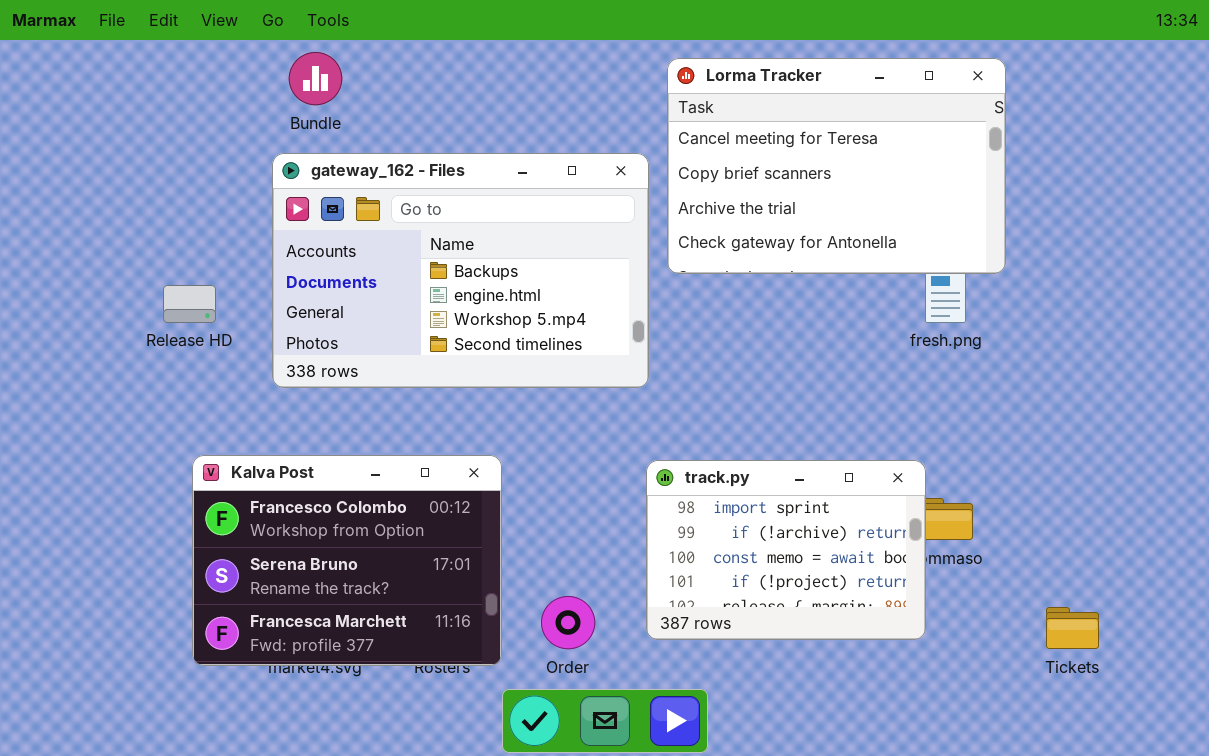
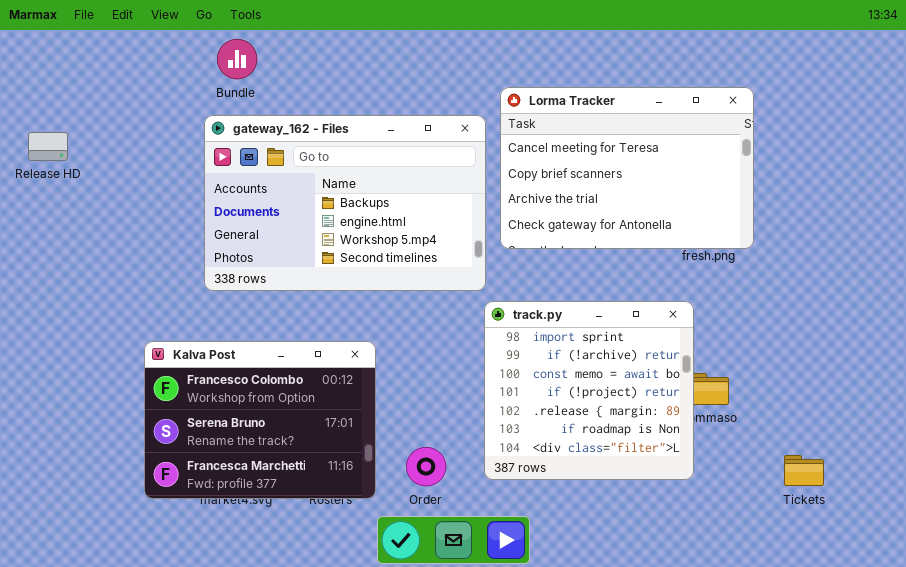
Lorma Tracker: [667,58,1006,274] -> [500,87,754,249], moved
Release HD: [163,285,216,323] -> [28,132,68,161], moved
track.py: [646,460,926,640] -> [484,301,694,480], resized

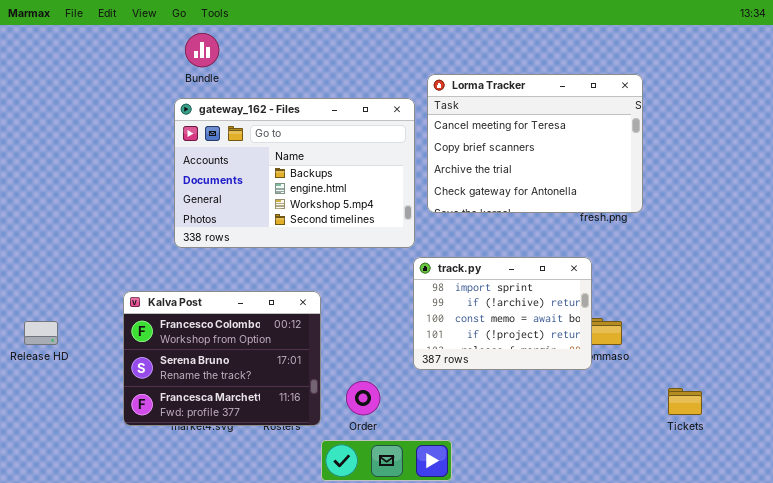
Release HD: [28,132,68,161] -> [24,321,58,345], moved
track.py: [484,301,694,480] -> [413,257,592,370], resized

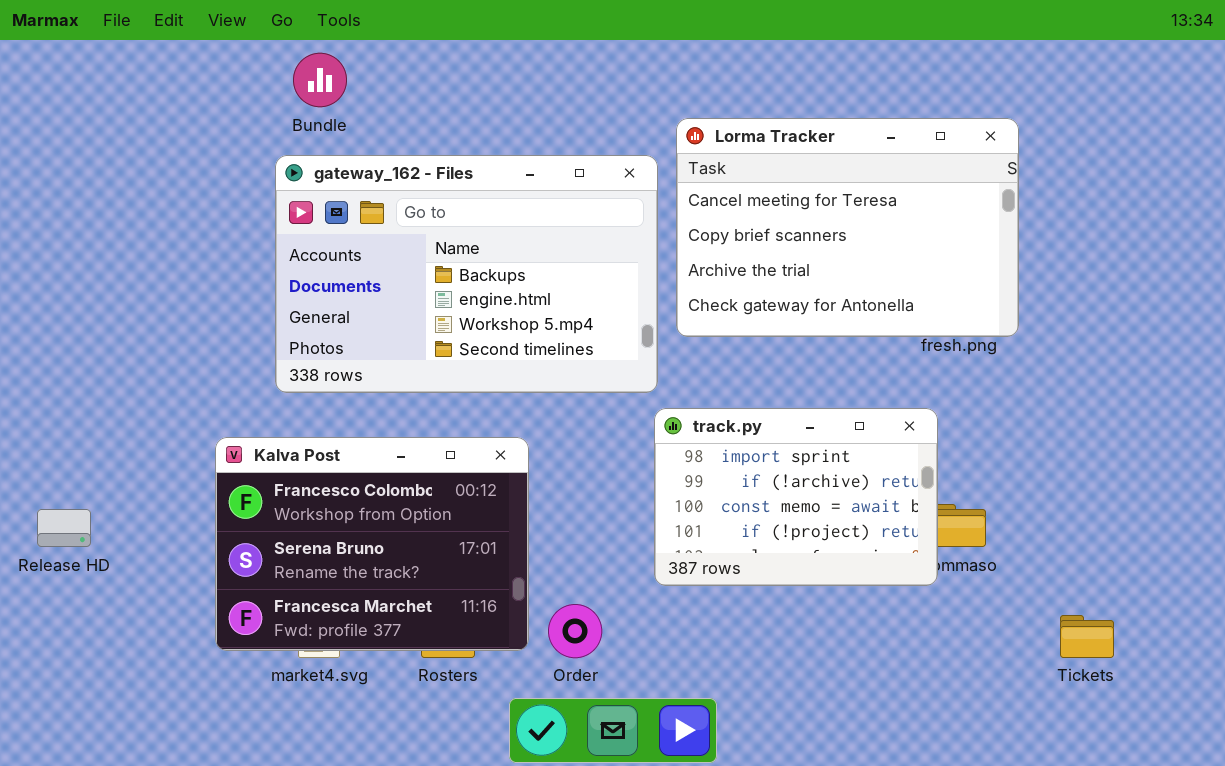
Kalva Post: [123,291,321,426] -> [215,437,529,651], moved

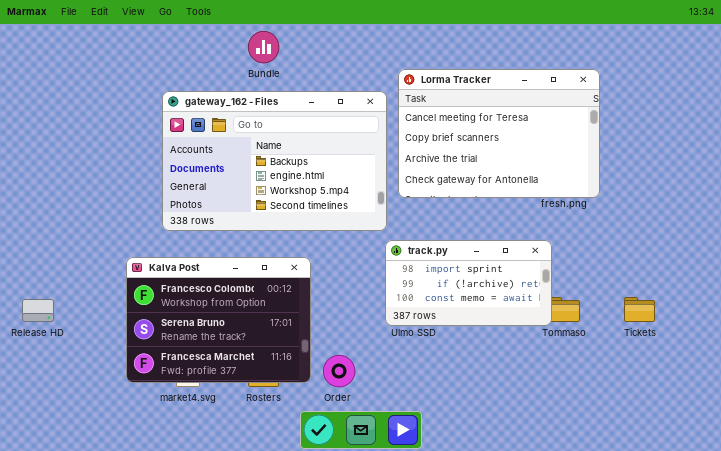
Bundle: [293,53,347,107] -> [248,31,279,63], moved
track.py: [654,408,938,586] -> [385,240,552,326], resized
Tickets: [1060,615,1114,658] -> [624,297,655,322], moved

